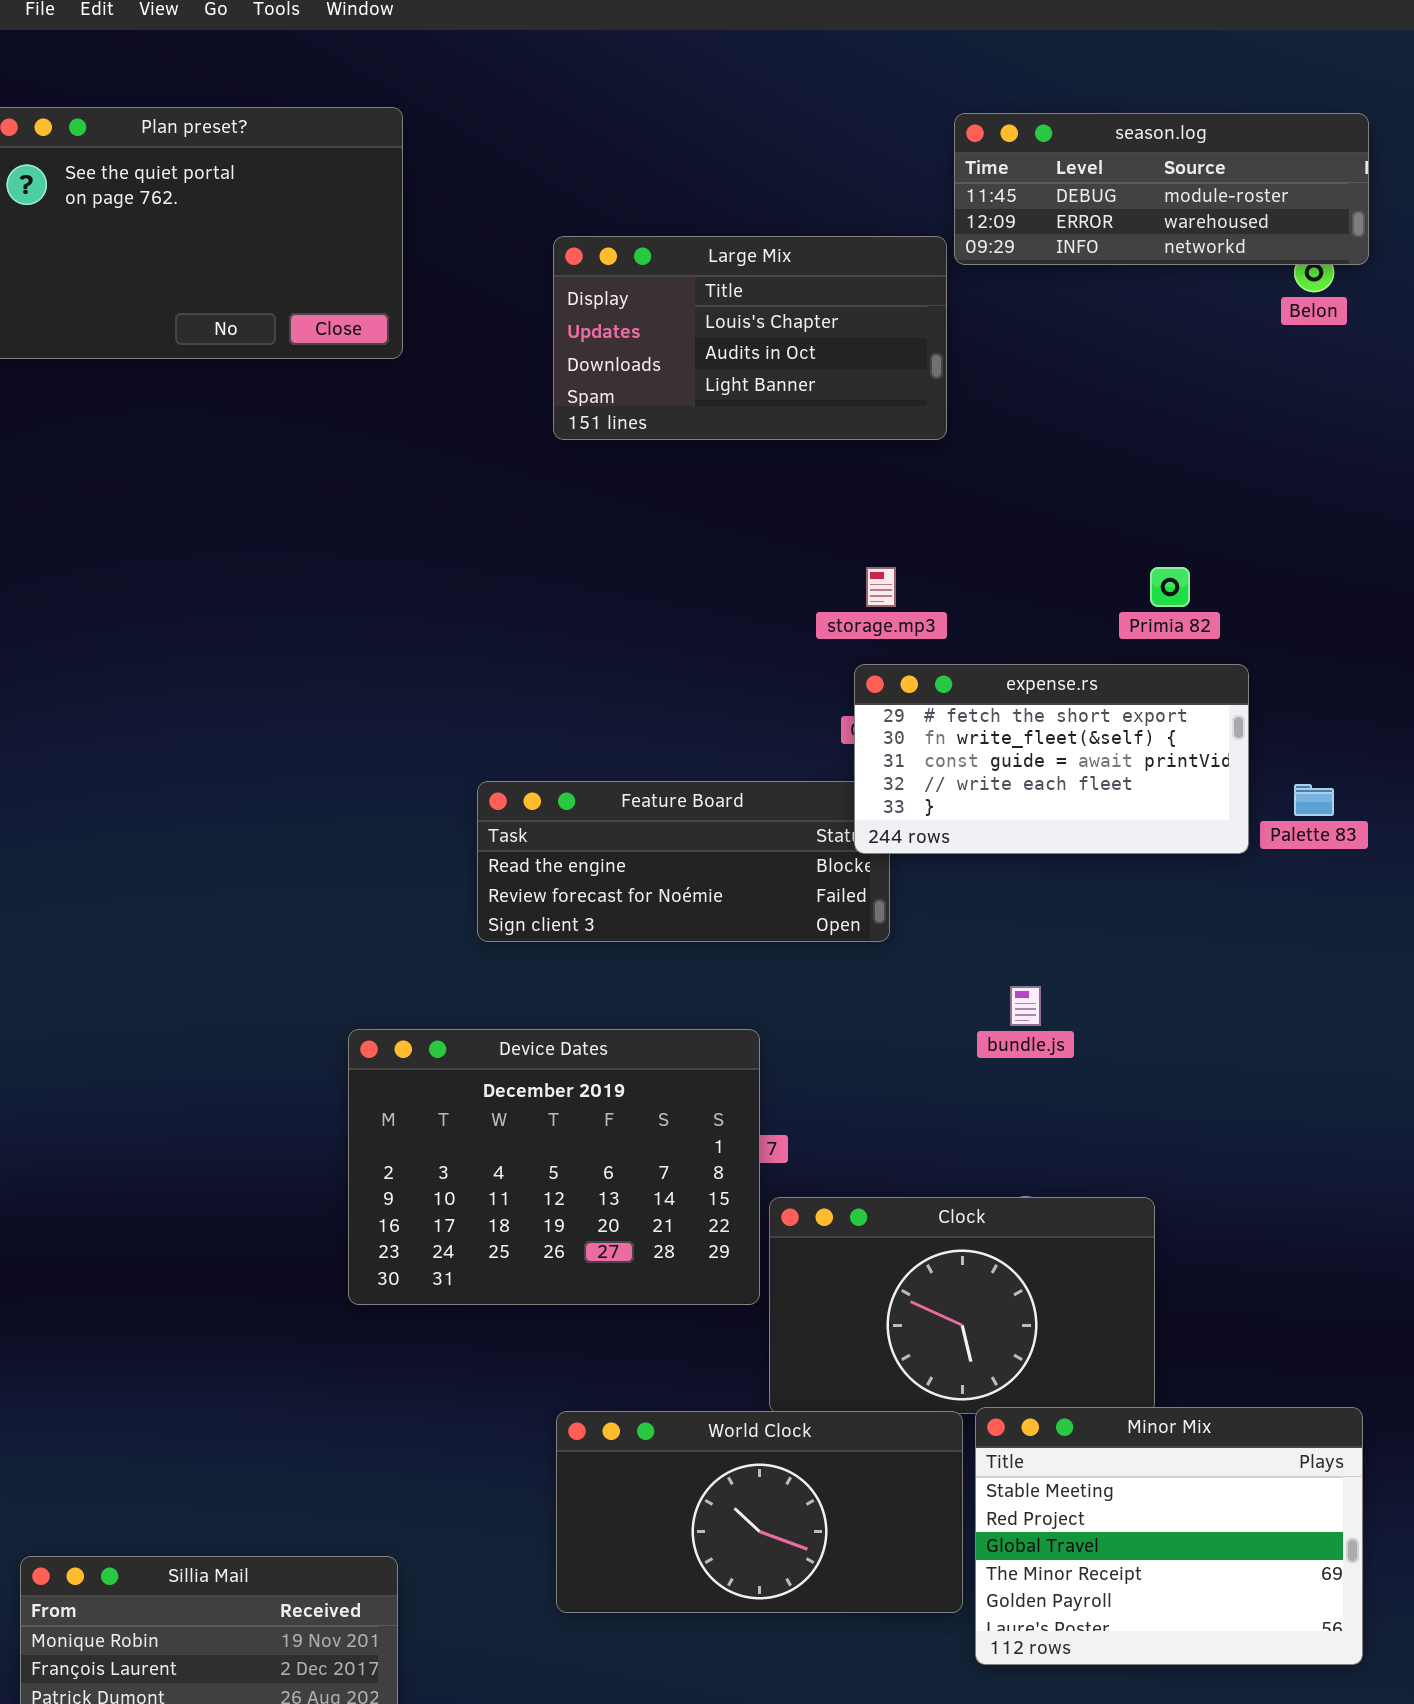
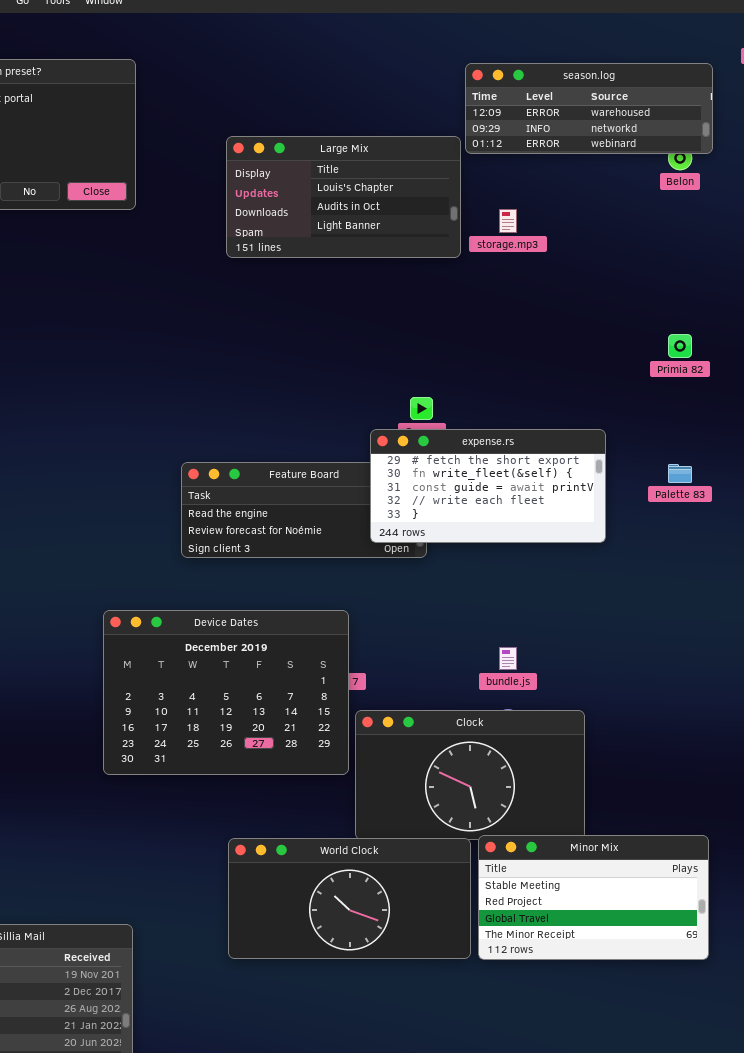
season.log: [954,113,1369,265] -> [465,63,713,154], scrolled down 1 row
storage.mp3: [866,567,896,607] -> [499,209,517,233], moved
Primia 82: [1150,567,1190,607] -> [668,334,692,358], moved
expense.rs: [854,664,1249,854] -> [370,429,606,543], moved
bundle.js: [1010,986,1041,1026] -> [499,647,517,670], moved
Minor Mix: [975,1407,1363,1665] -> [478,835,709,960], resized

